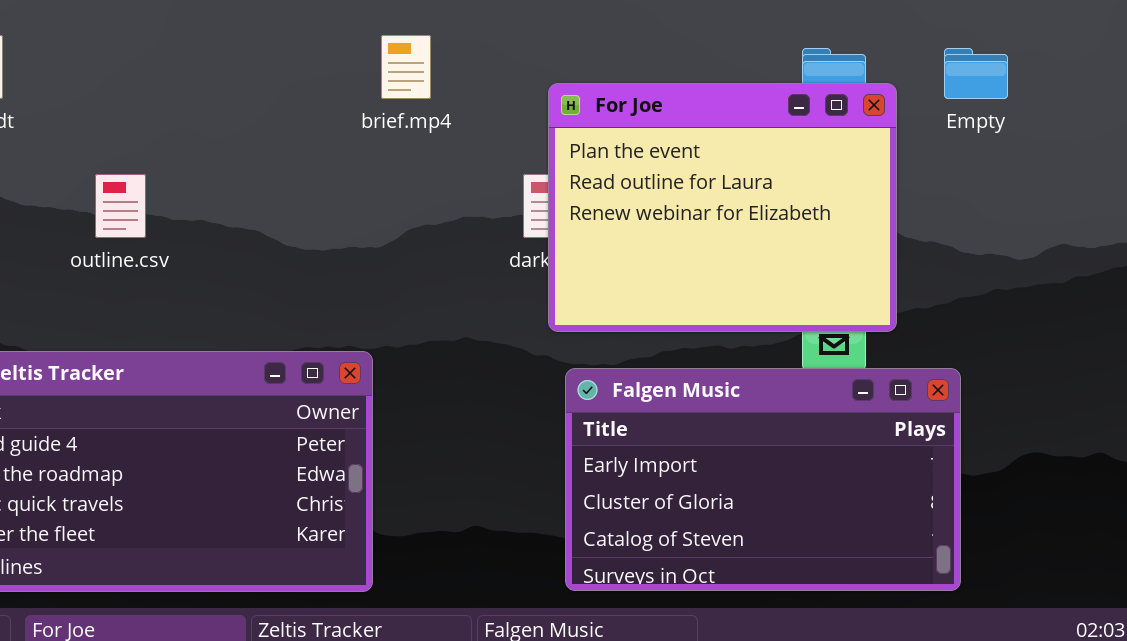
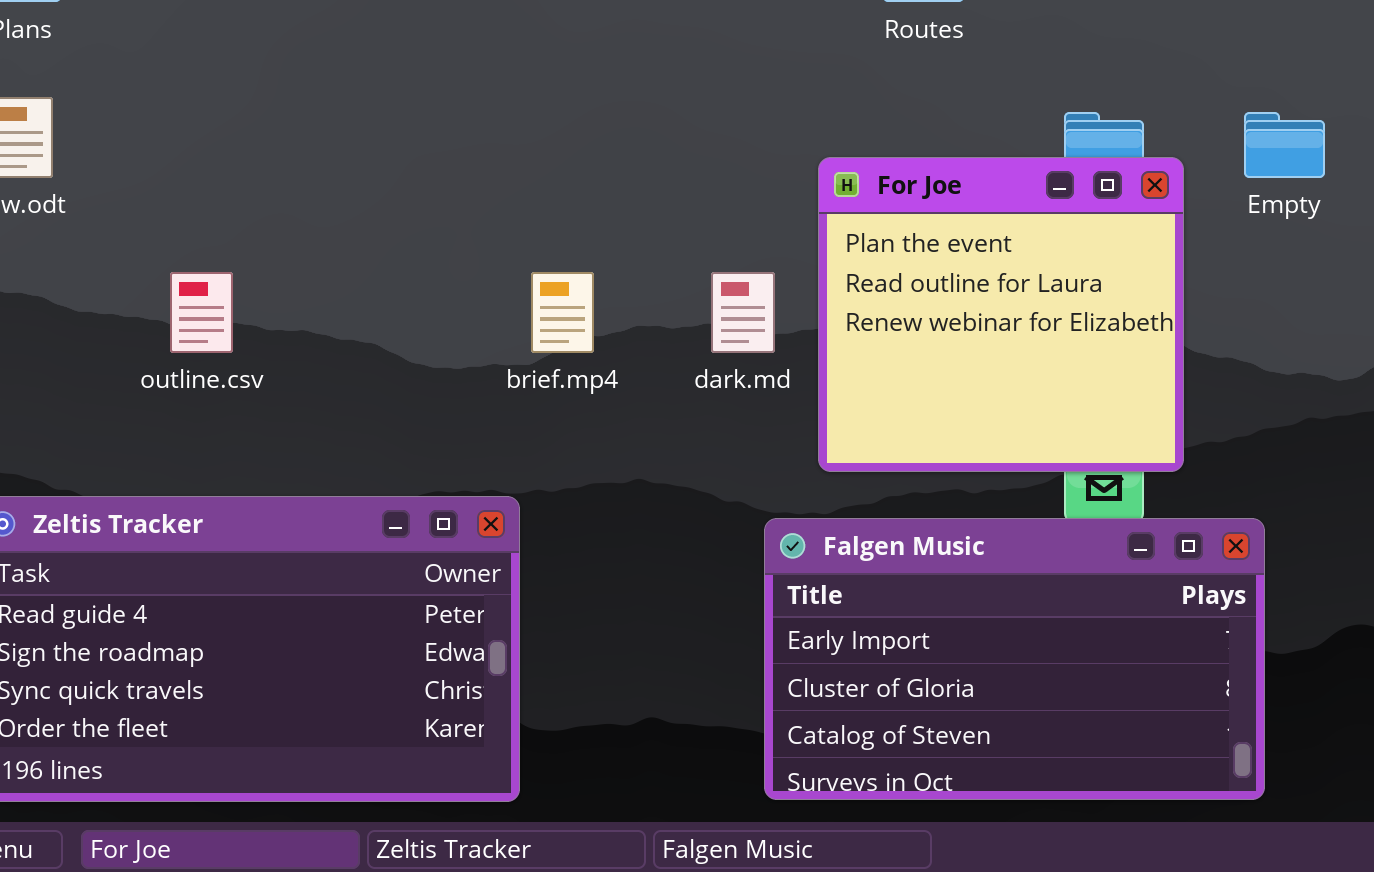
brief.mp4: [381,35,431,99] -> [531,272,594,353], moved
For Joe: [548,83,897,332] -> [818,157,1184,472], resized

